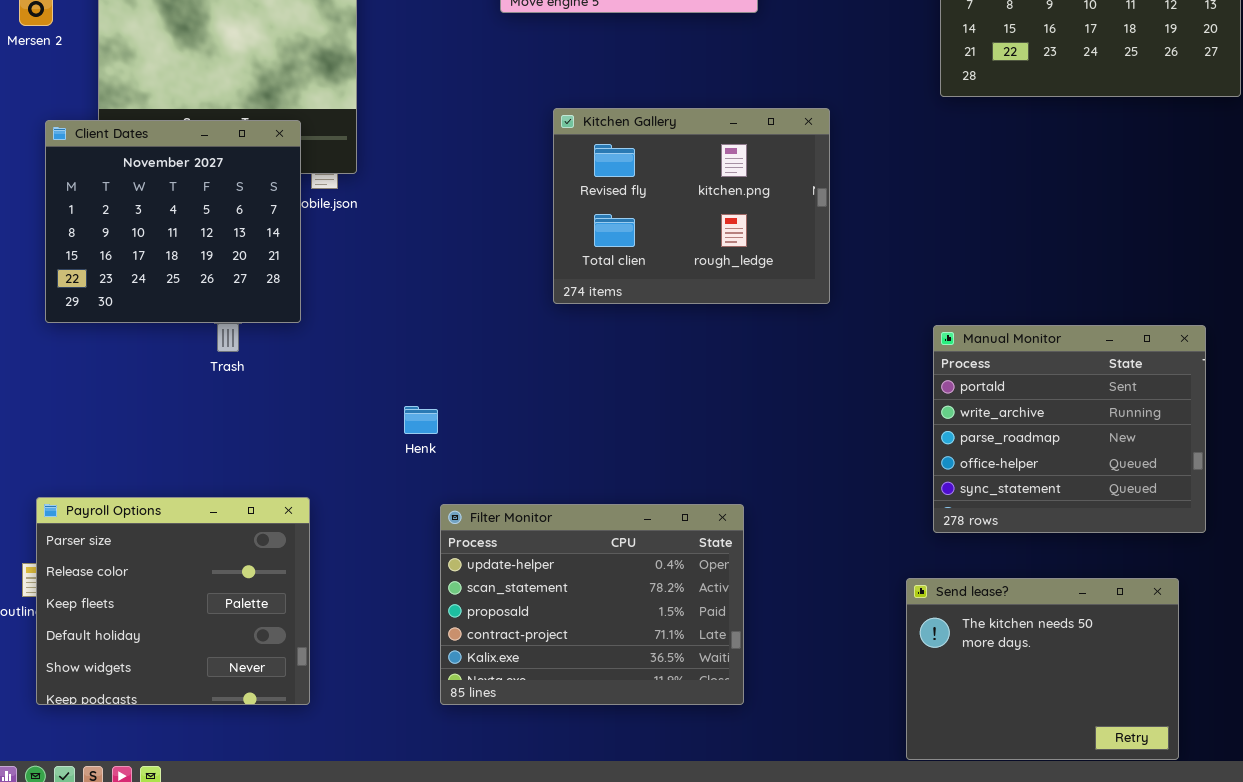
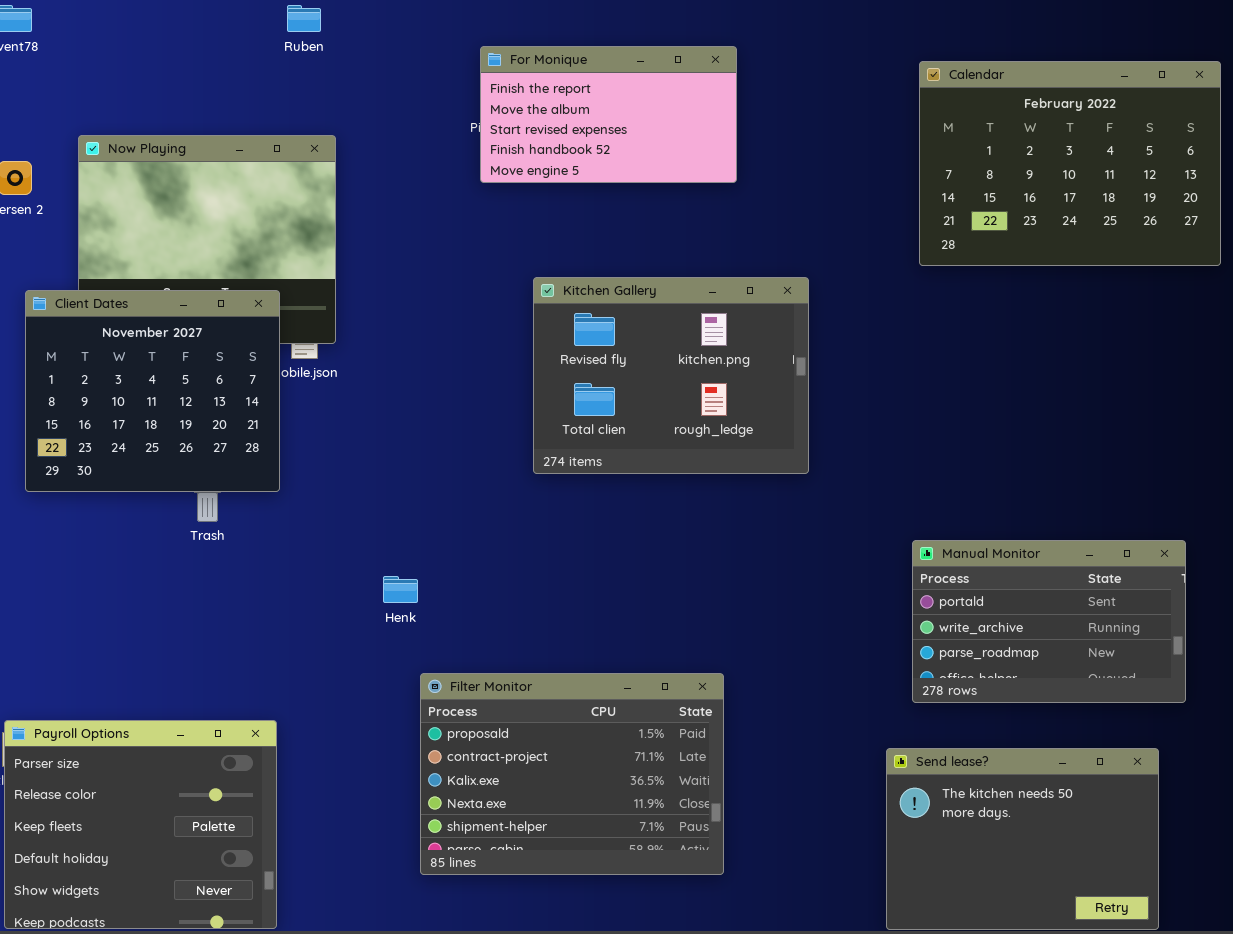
Manual Monitor: [933,325,1206,533] -> [912,540,1186,703], resized
Payroll Options: [36,497,310,705] -> [4,720,277,929], moved
Filter Monitor: [440,504,744,705] -> [420,673,724,875], scrolled down 2 rows

